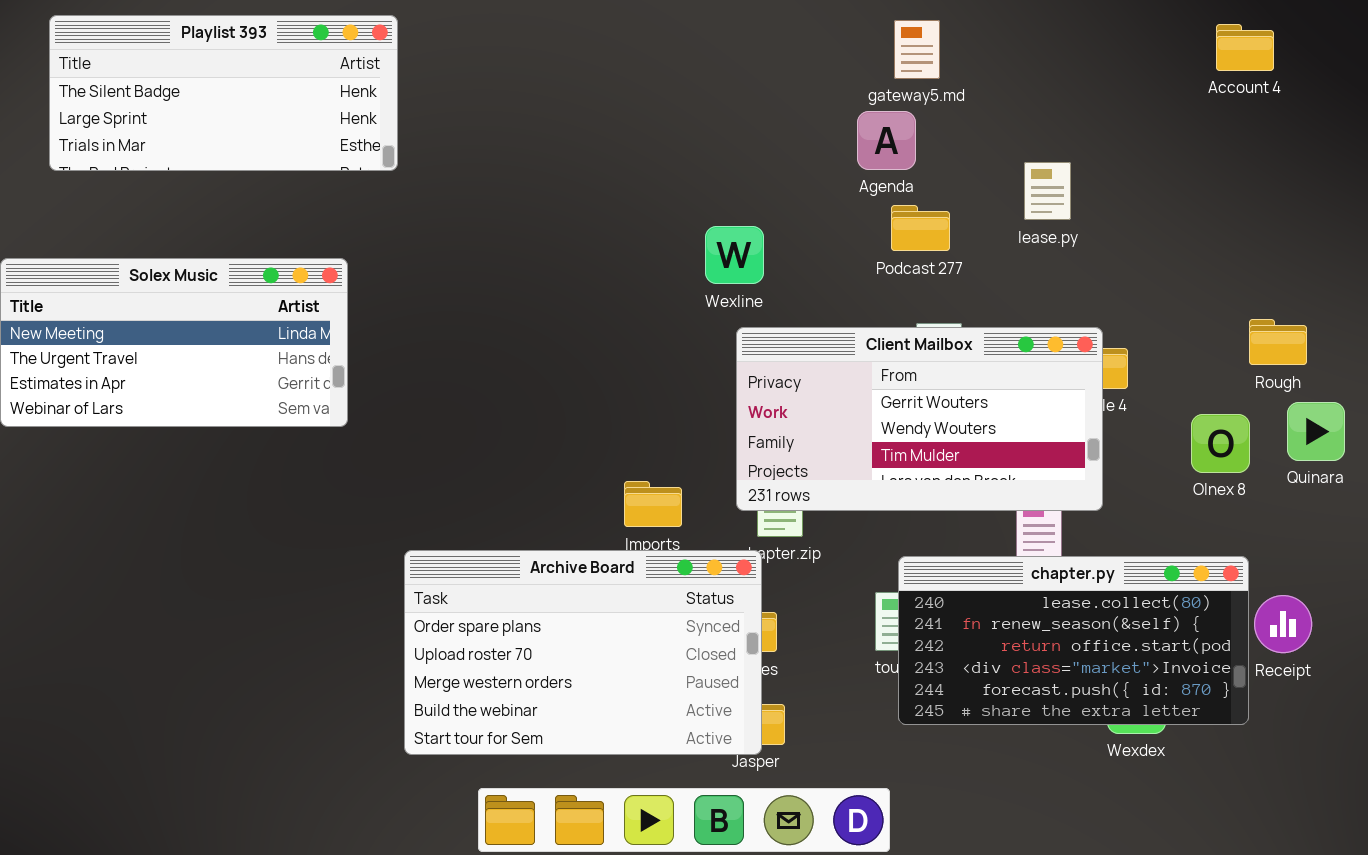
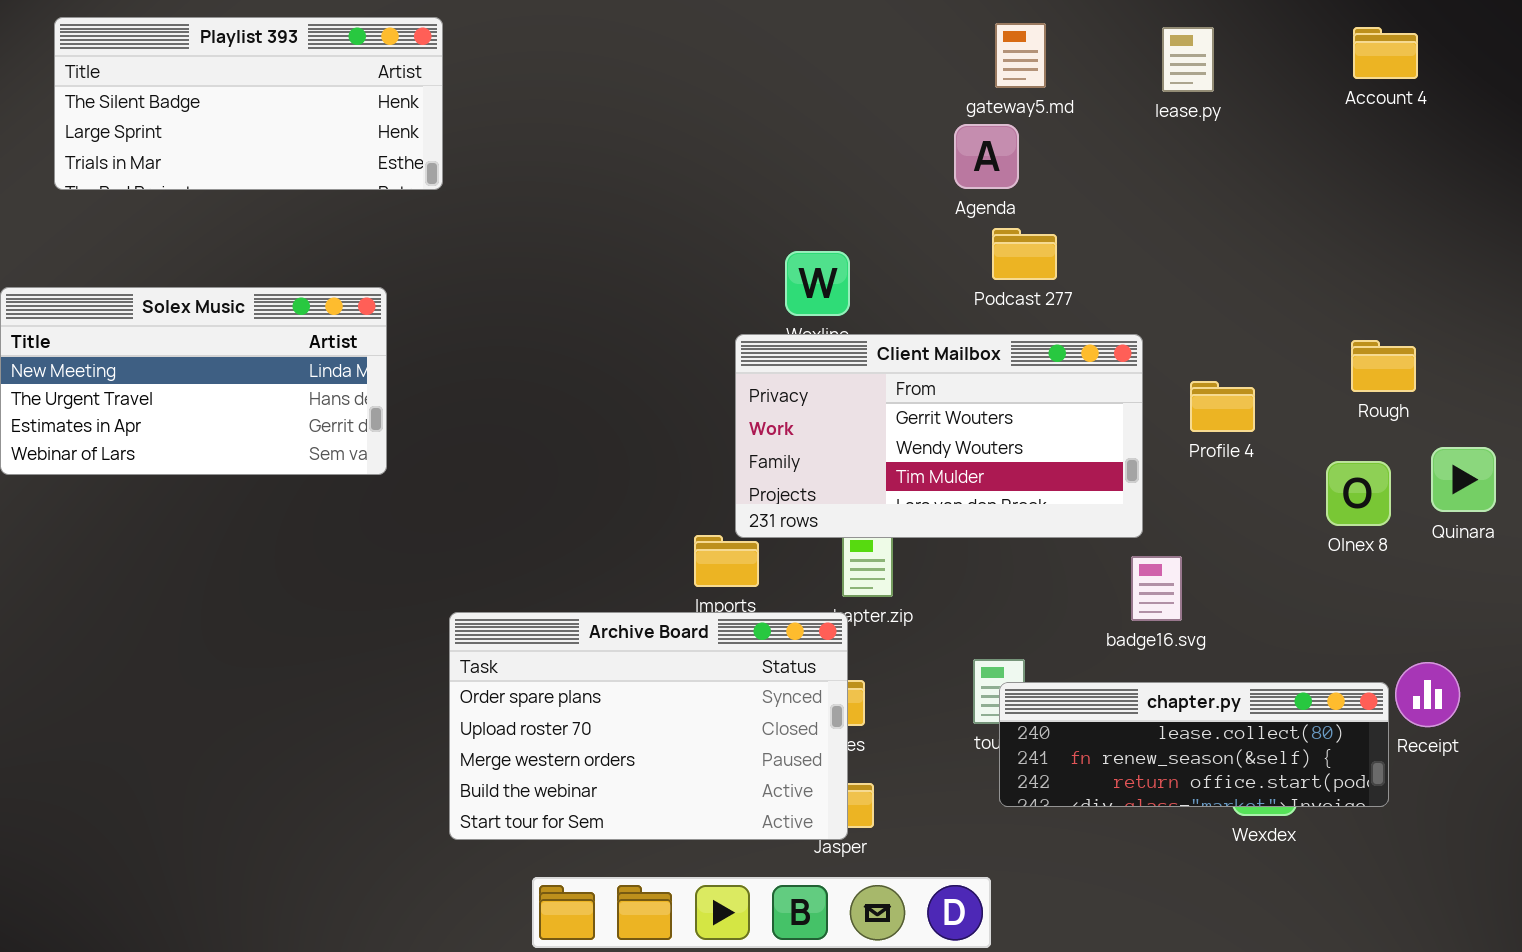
lease.py: [1024,162,1071,220] -> [1162,27,1214,92], moved
Rough: [1249,319,1307,365] -> [1351,340,1416,392], moved
Client Mailbox: [736,327,1103,511] -> [735,334,1143,538], moved
chapter.py: [898,556,1249,725] -> [999,682,1389,807], resized

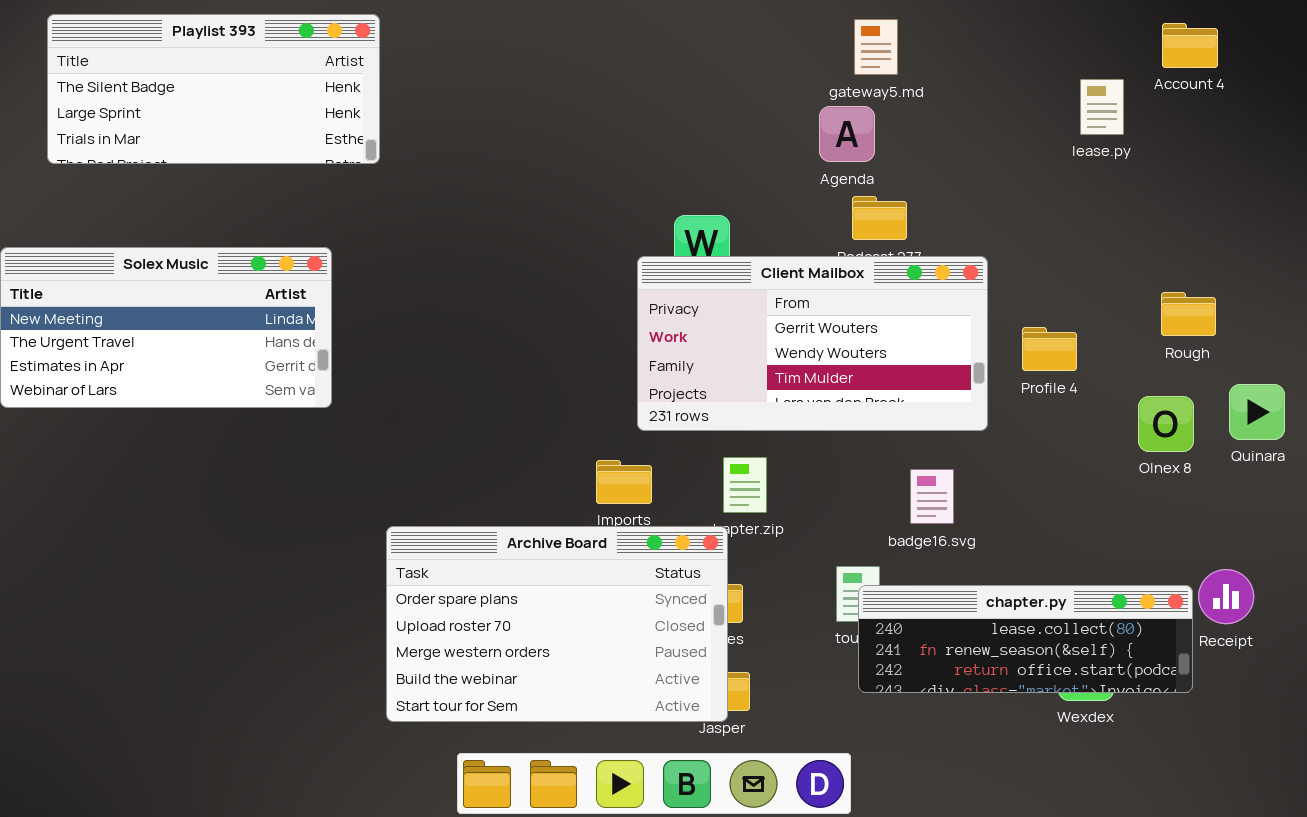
lease.py: [1162,27,1214,92] -> [1080,79,1124,135], moved
Client Mailbox: [735,334,1143,538] -> [637,256,988,431], moved
badge16.svg: [1131,556,1182,621] -> [910,469,954,524], moved

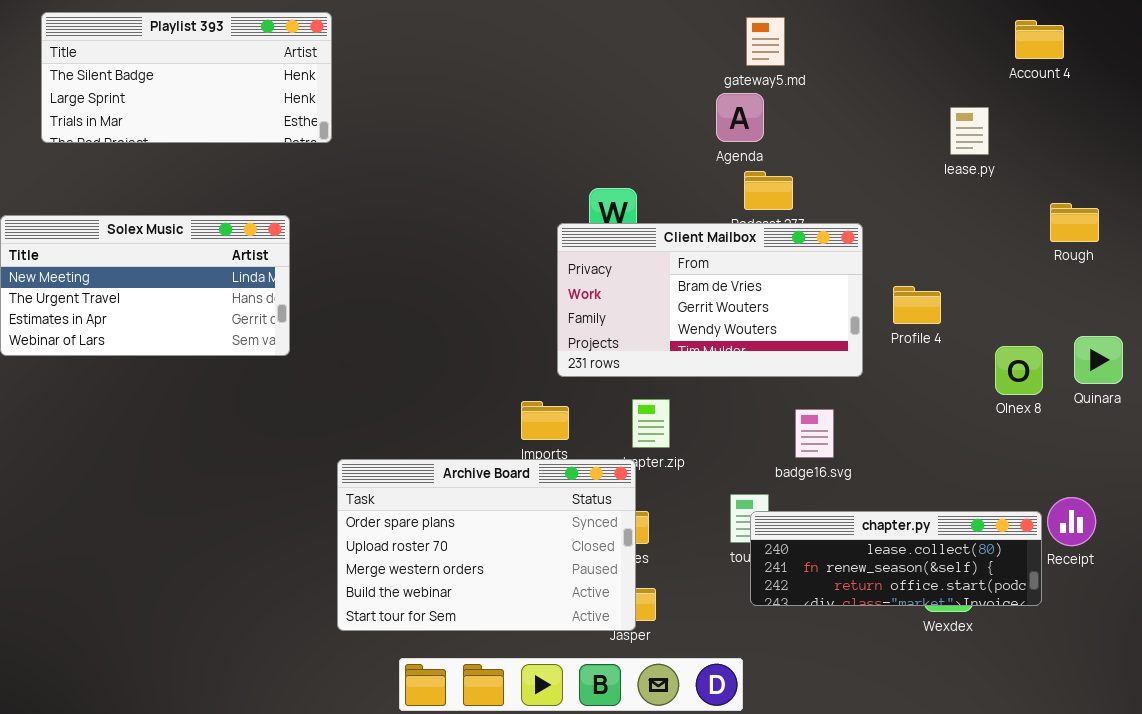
lease.py: [1080,79,1124,135] -> [950,107,989,155], moved
Client Mailbox: [637,256,988,431] -> [557,223,863,377], scrolled up 1 row
Rough: [1161,292,1216,336] -> [1050,203,1099,242], moved

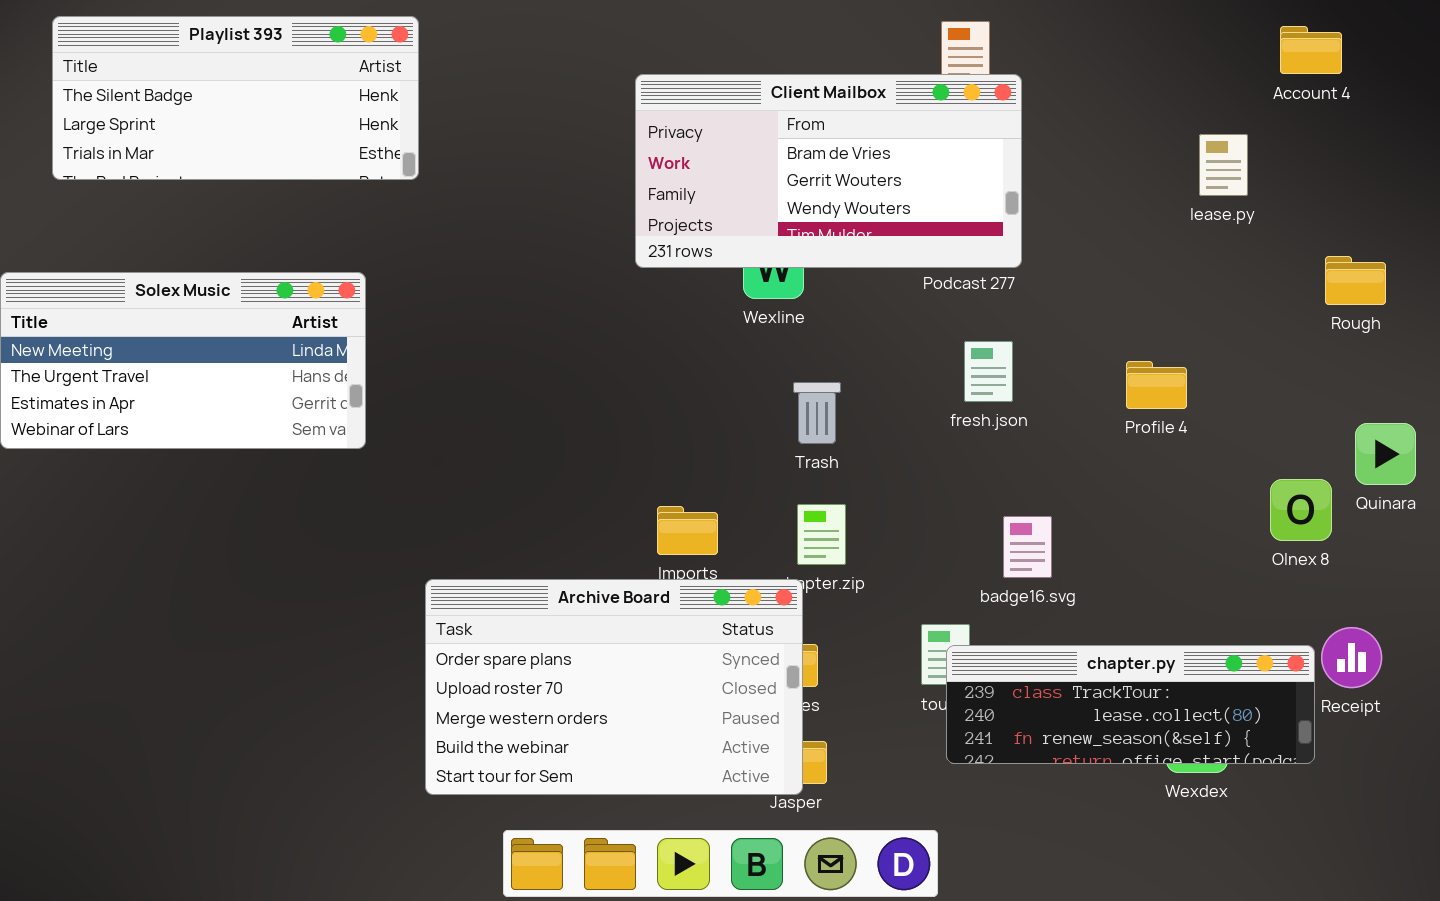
Client Mailbox: [557,223,863,377] -> [635,74,1022,268], moved
Olnex 8: [995,346,1043,395] -> [1270,479,1332,541], moved
chapter.py: [750,511,1042,606] -> [946,645,1315,764], scrolled up 1 row

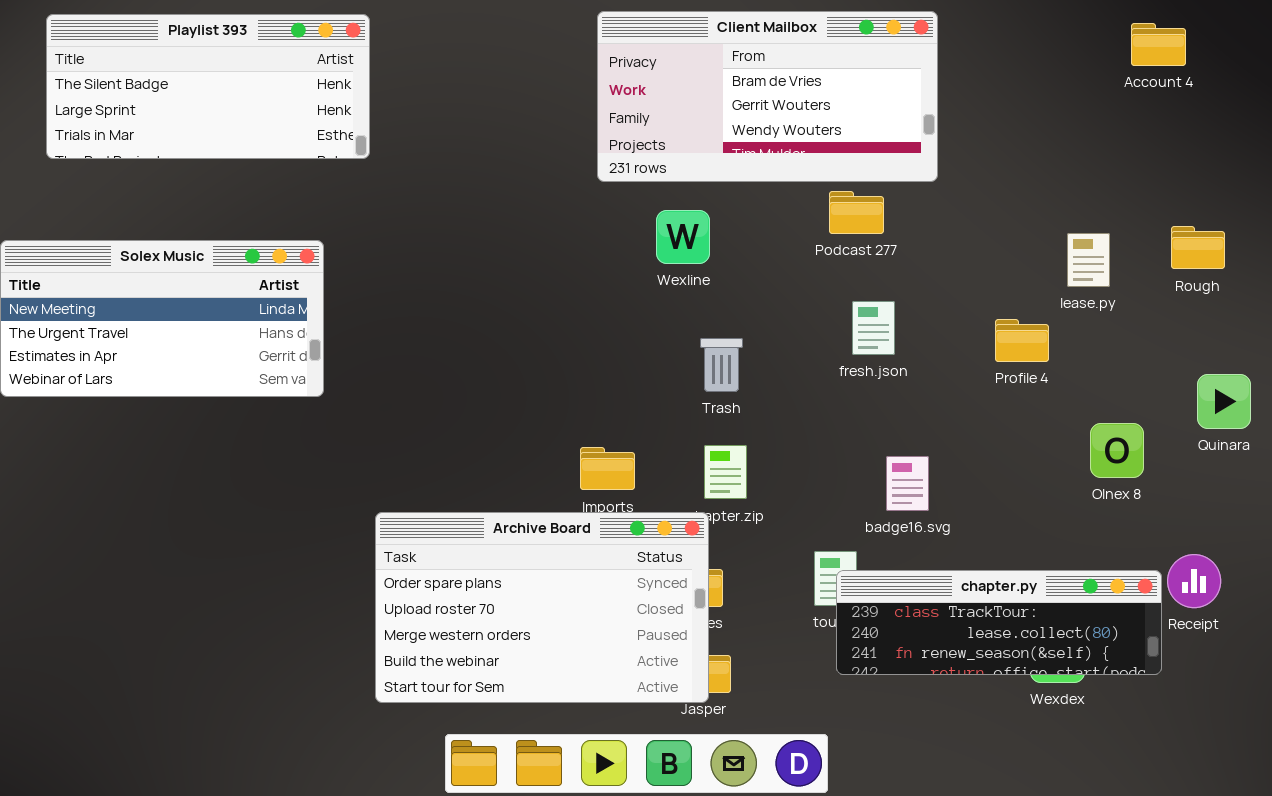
Client Mailbox: [635,74,1022,268] -> [597,11,938,182], moved
lease.py: [1199,134,1248,196] -> [1067,233,1110,287], moved
Olnex 8: [1270,479,1332,541] -> [1090,423,1144,478], moved

